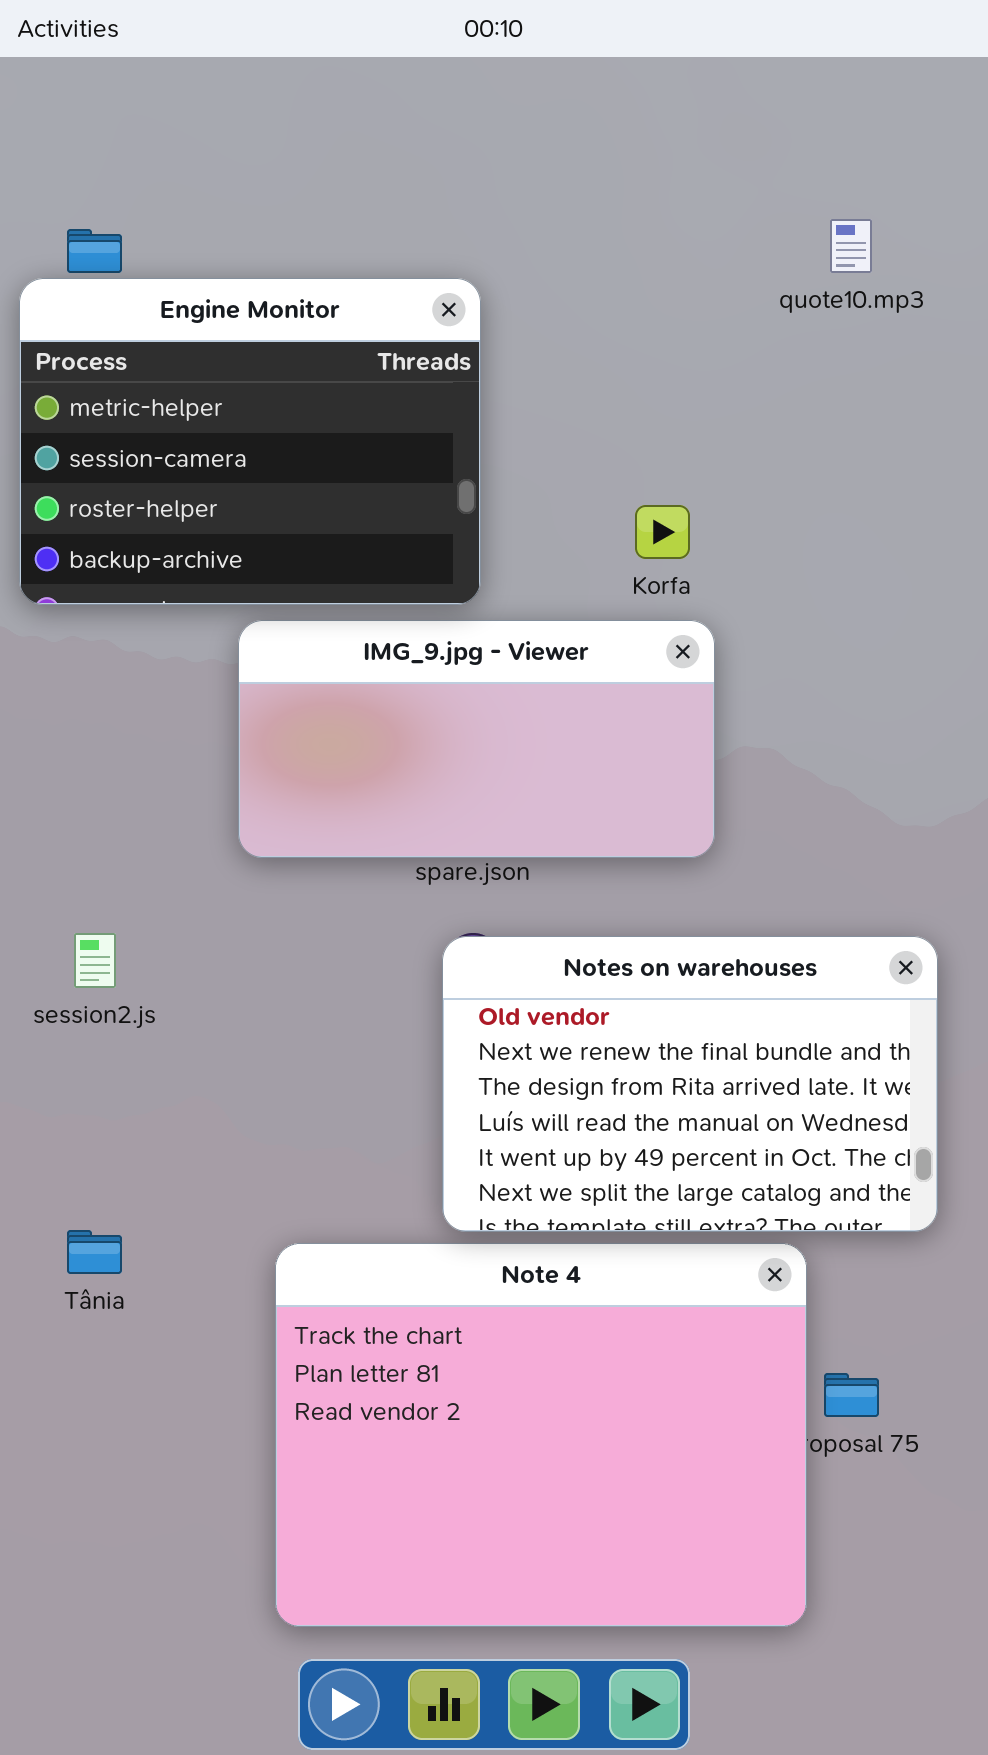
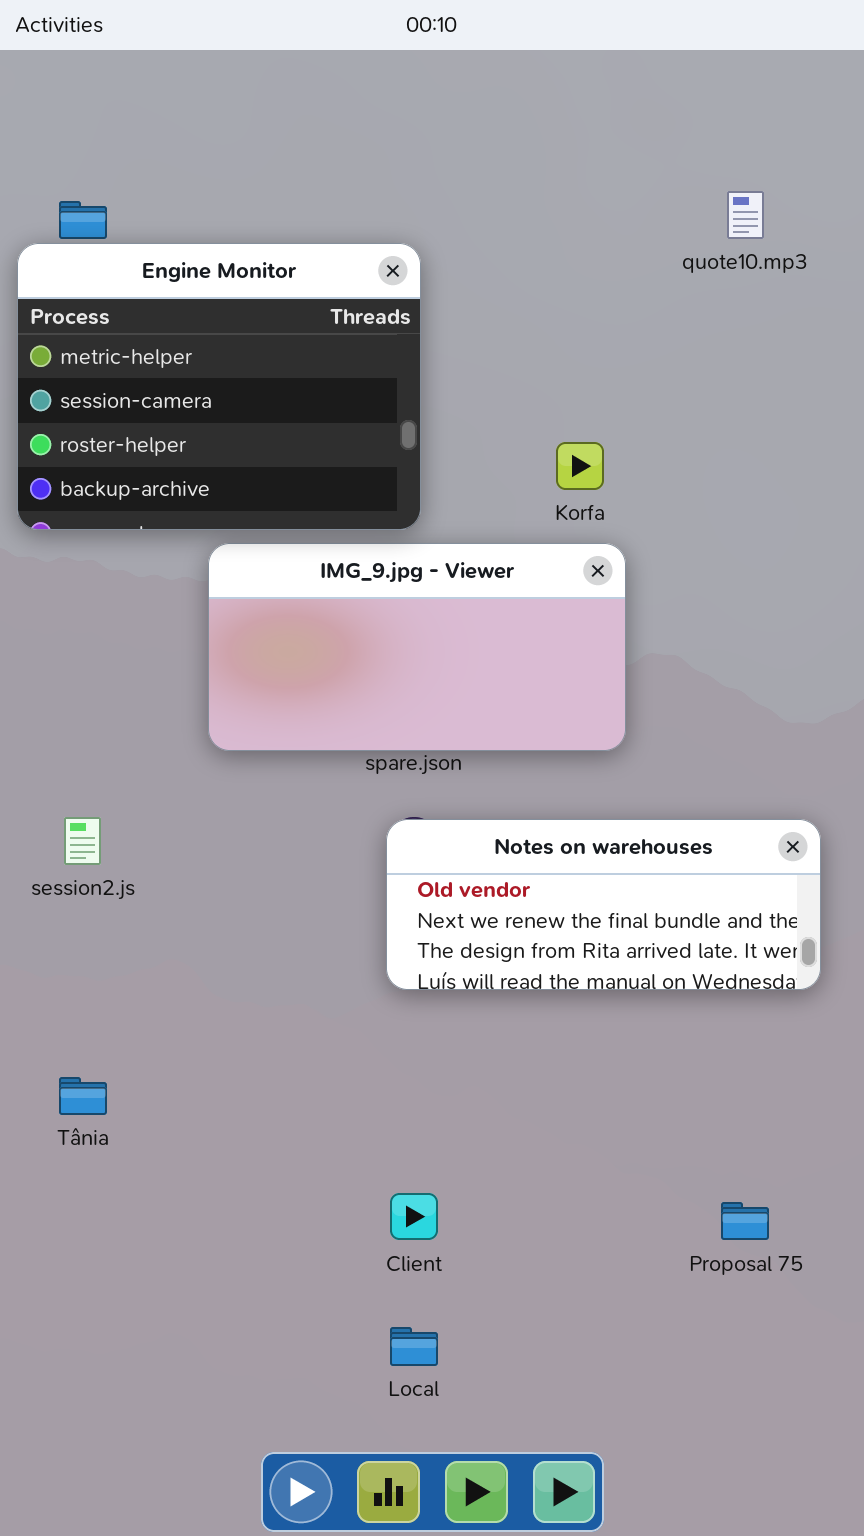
Notes on warehouses: [442,936,938,1232] -> [386,819,821,990], resized
Note 4: [275,1243,807,1627] -> none, closed

